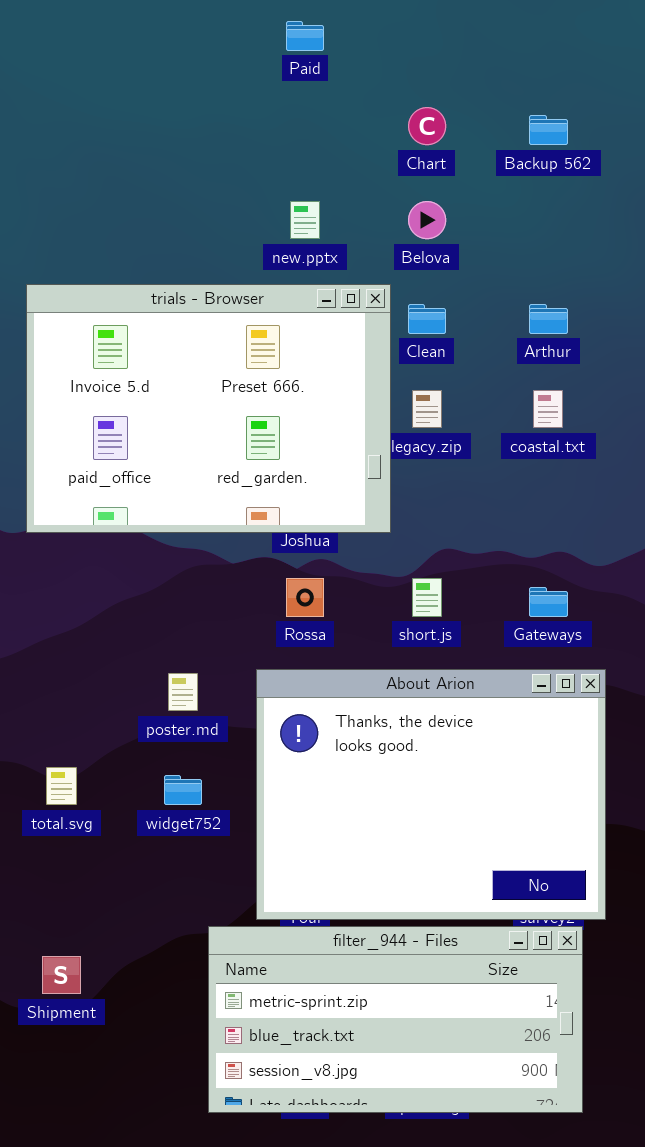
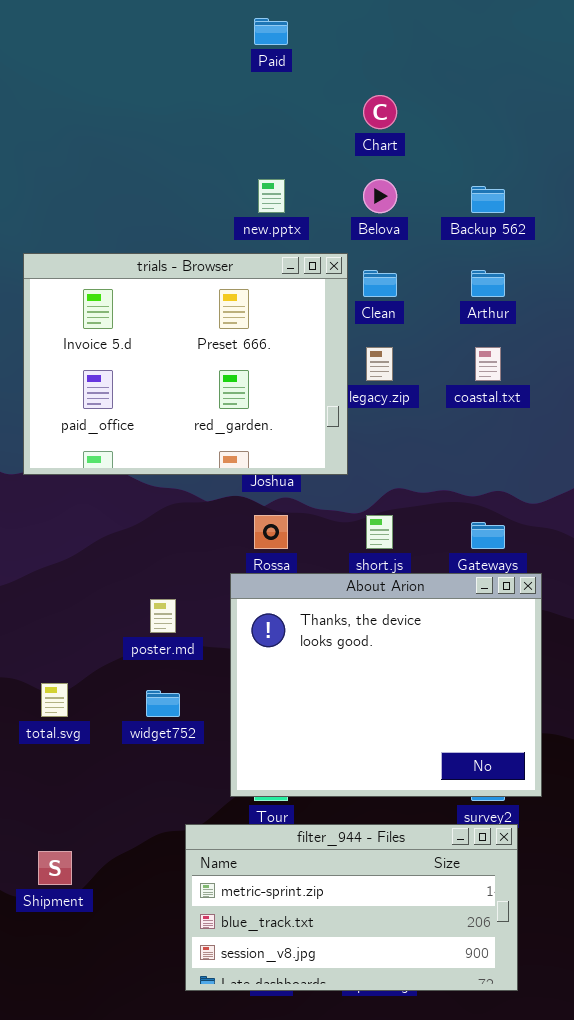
Backup 562: [529,115,568,145] -> [471,186,505,213], moved
About Arion: [256,669,606,920] -> [230,573,542,797], moved

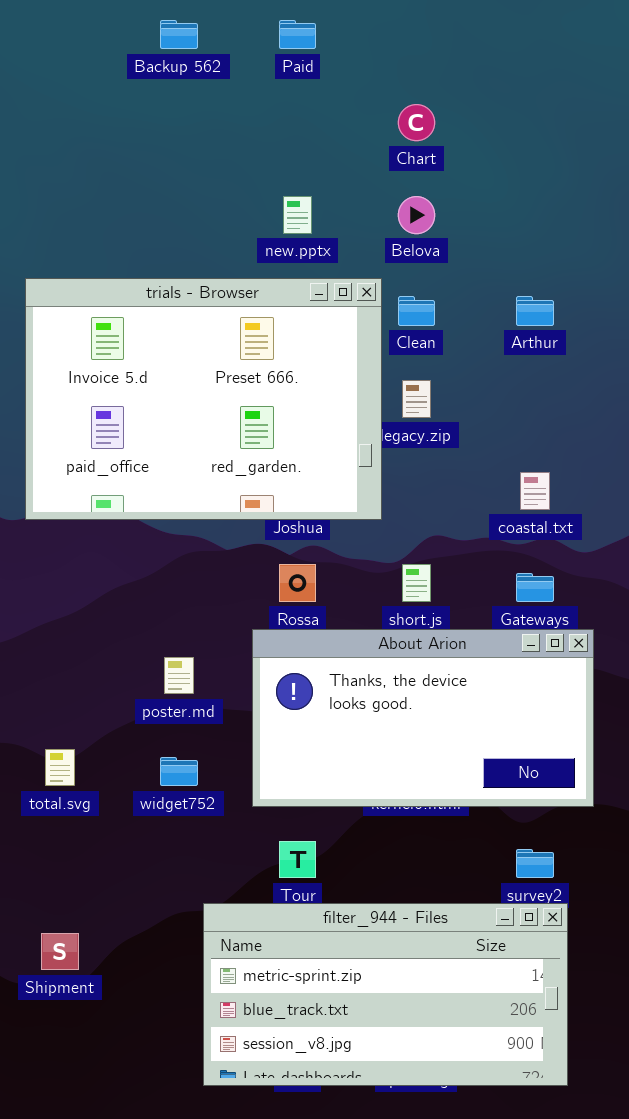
Backup 562: [471,186,505,213] -> [160,20,198,49], moved
coastal.txt: [475,347,501,381] -> [520,472,550,510], moved
About Arion: [230,573,542,797] -> [252,629,594,807], resized

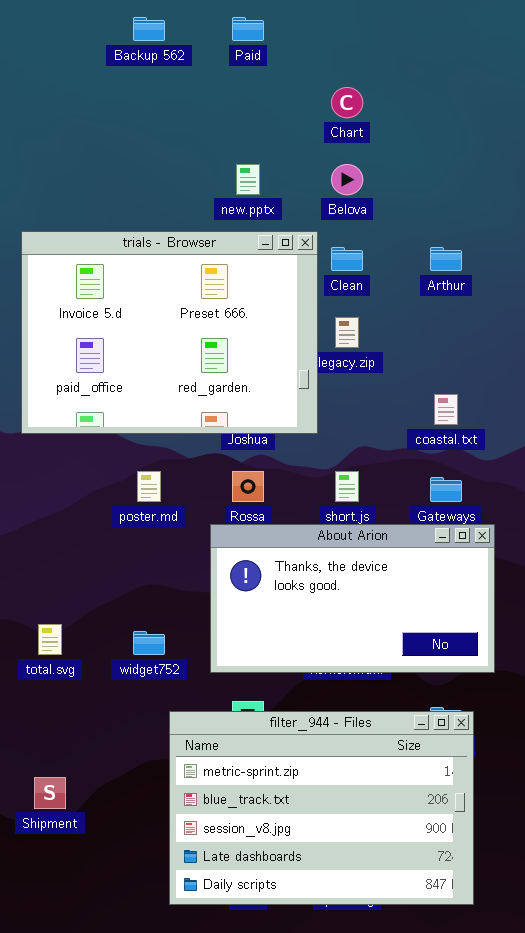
poster.md: [164,657,194,694] -> [137,471,161,502], moved
filter_944 - Files: [203,903,568,1086] -> [169,711,474,905], resized

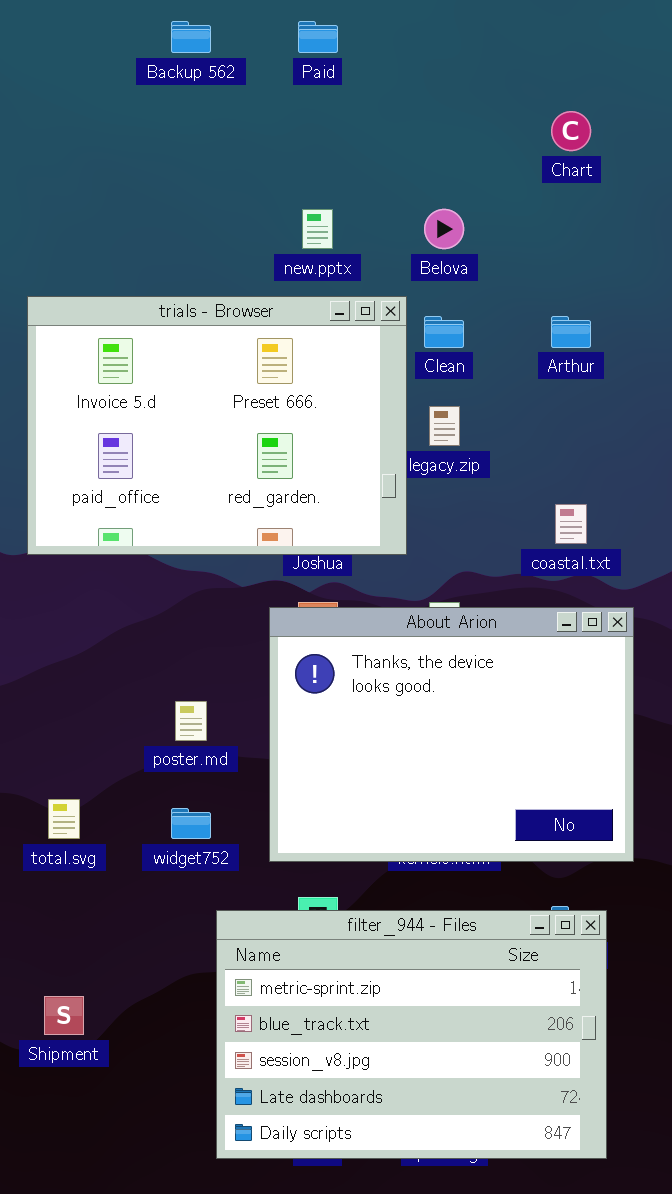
Chart: [331,87,363,118] -> [551,111,591,151], moved
poster.md: [137,471,161,502] -> [175,701,207,741], moved
About Arion: [210,524,495,673] -> [269,607,634,862], resized

